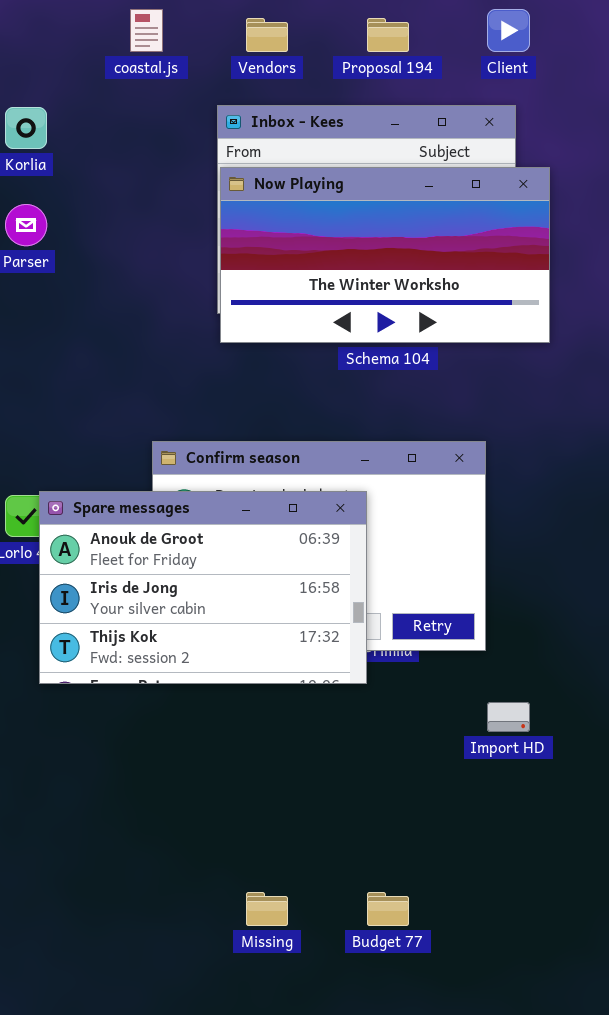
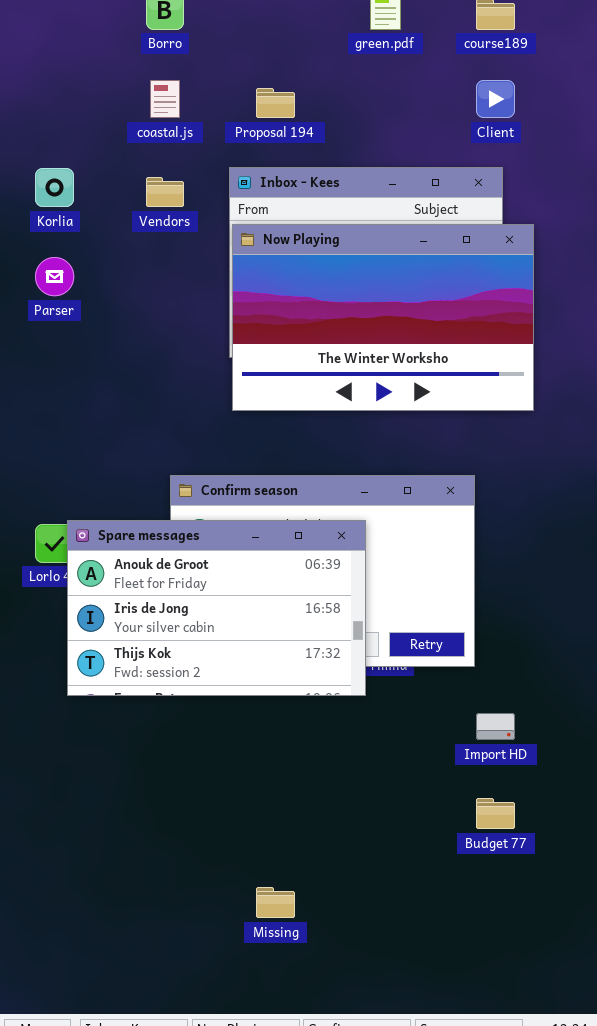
Vendors: [246,18,288,52] -> [146,177,184,207], moved
Proposal 194: [367,18,409,52] -> [256,88,295,118], moved
Now Playing: [220,167,550,343] -> [232,224,534,411], resized
Budget 77: [367,892,409,926] -> [476,798,515,829], moved

